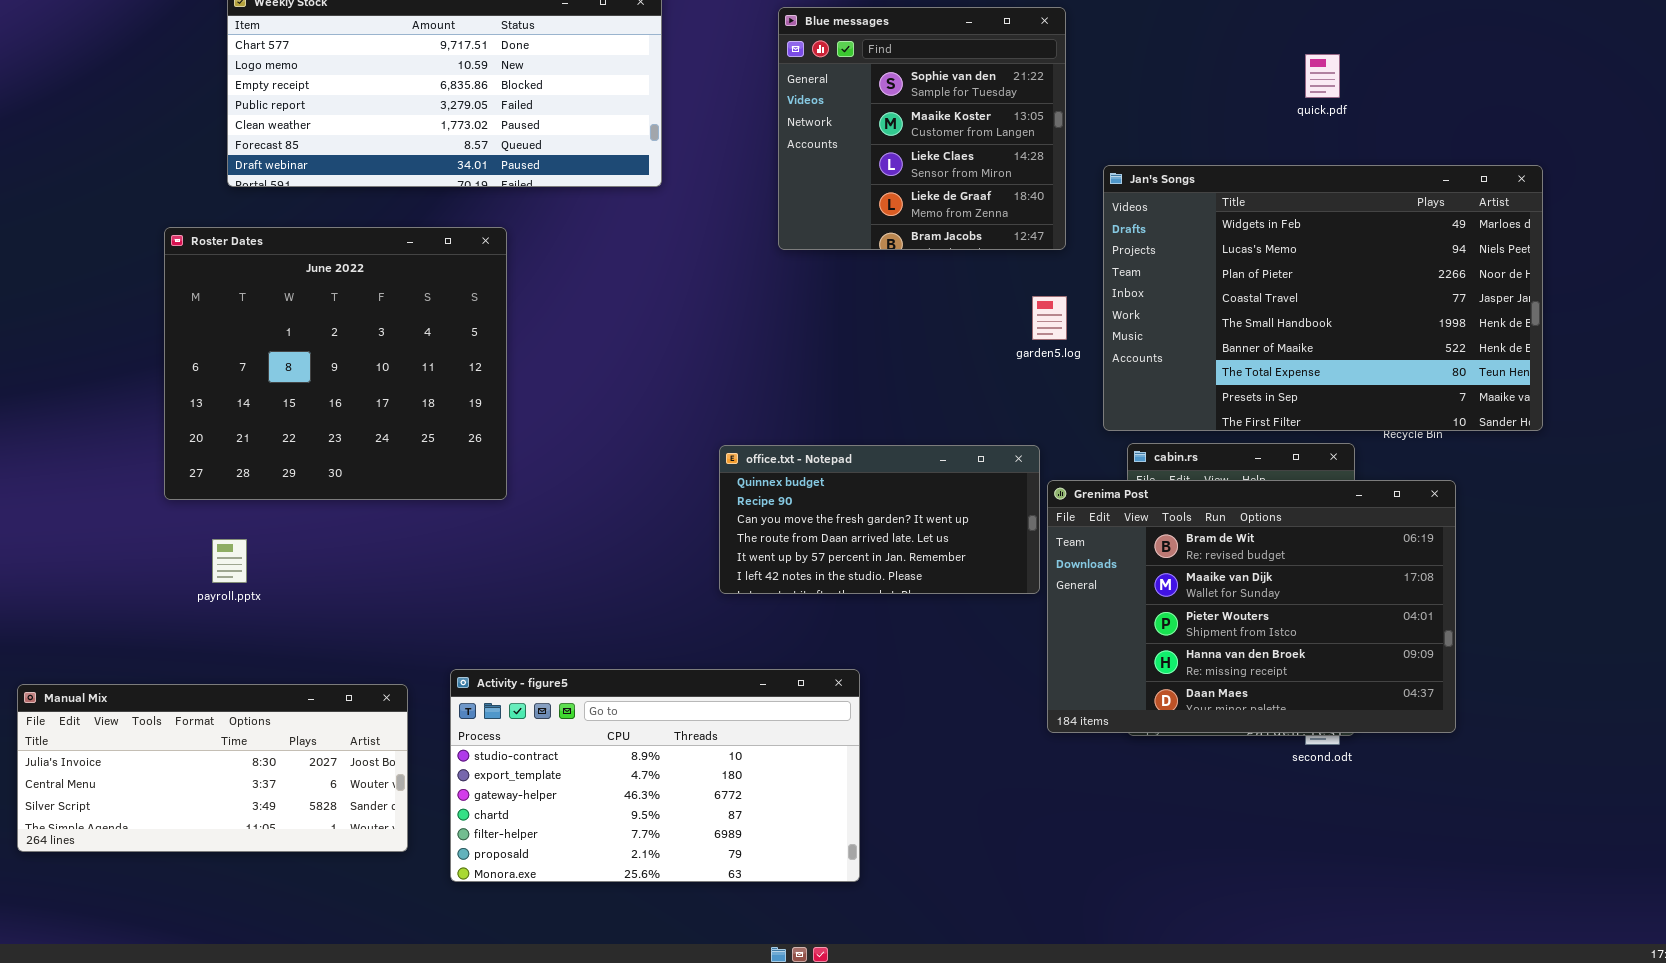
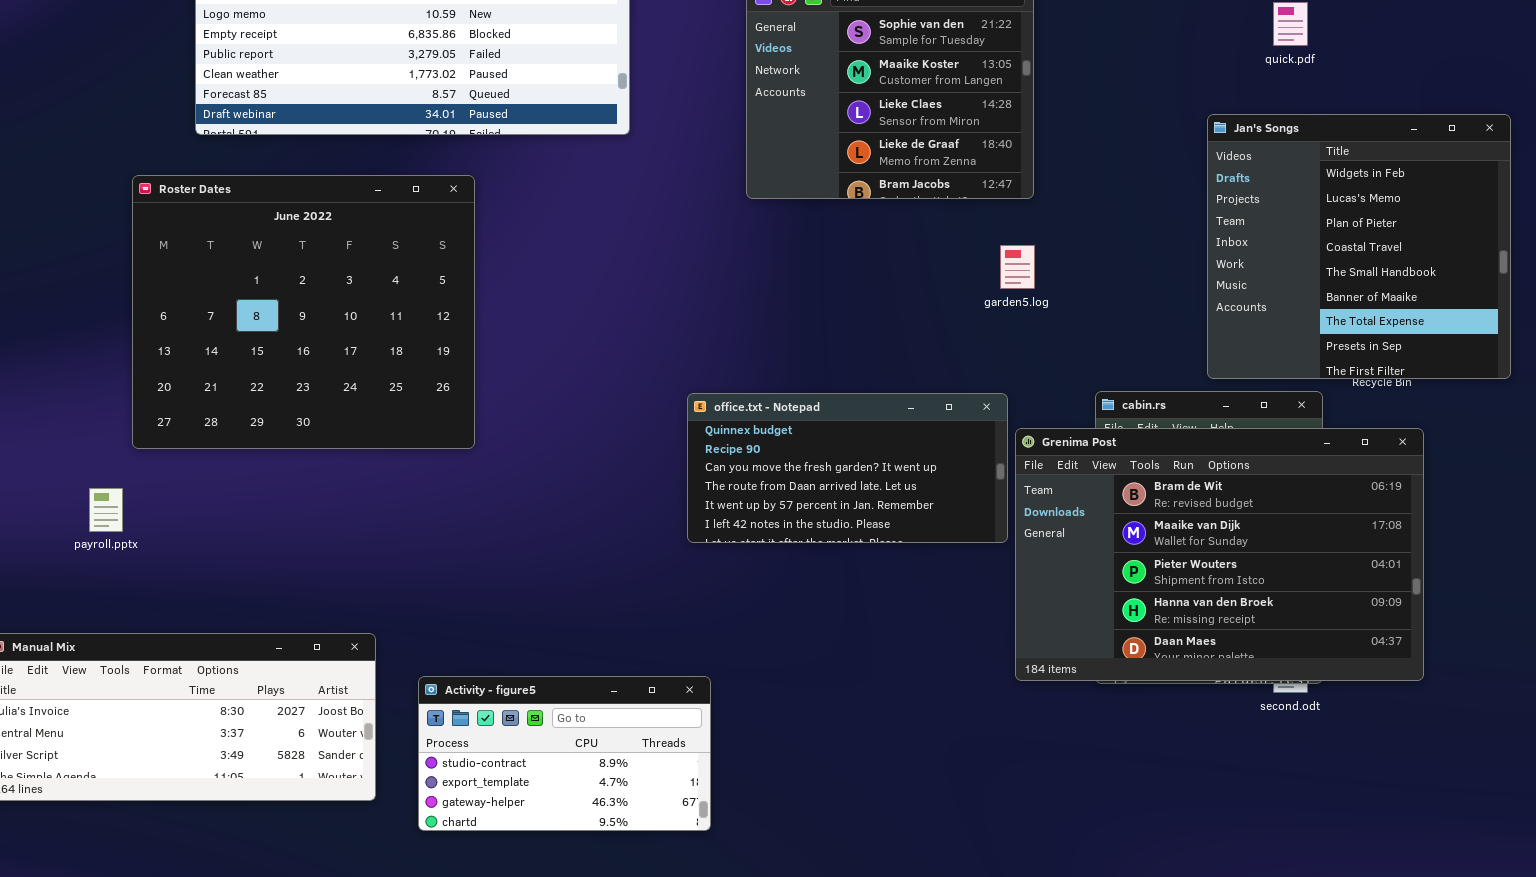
Jan's Songs: [1103,165,1543,431] -> [1207,114,1511,379], resized
payroll.pptx: [212,539,247,583] -> [89,488,123,532], moved
Activity - figure5: [450,669,860,882] -> [418,676,711,831], resized

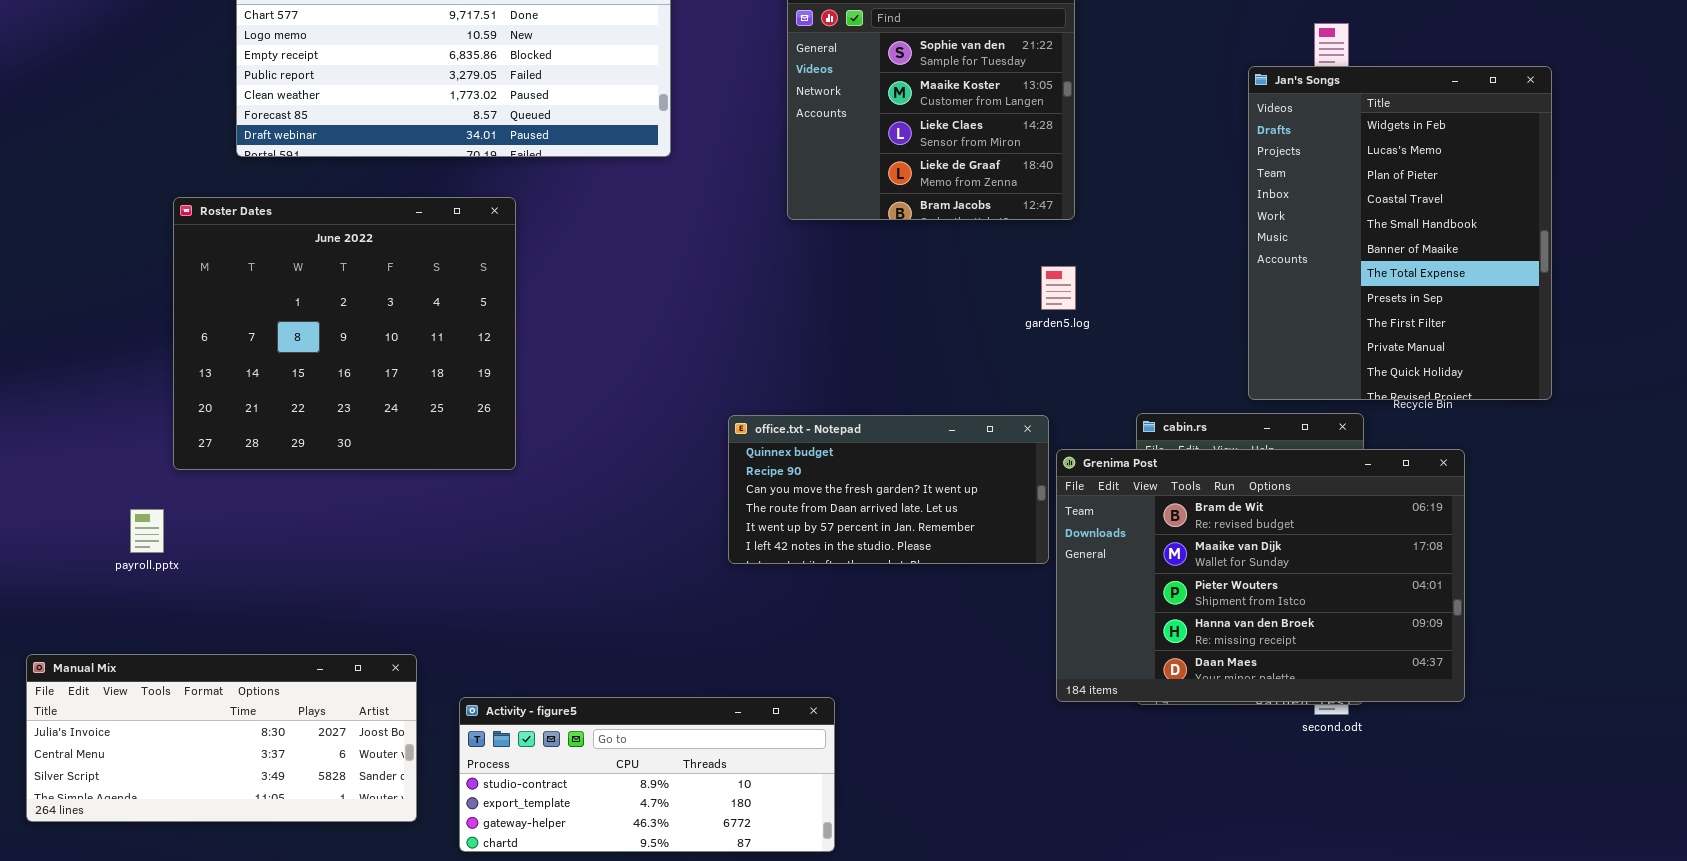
Jan's Songs: [1207,114,1511,379] -> [1248,66,1552,400], resized
Activity - figure5: [418,676,711,831] -> [459,697,835,852], resized

